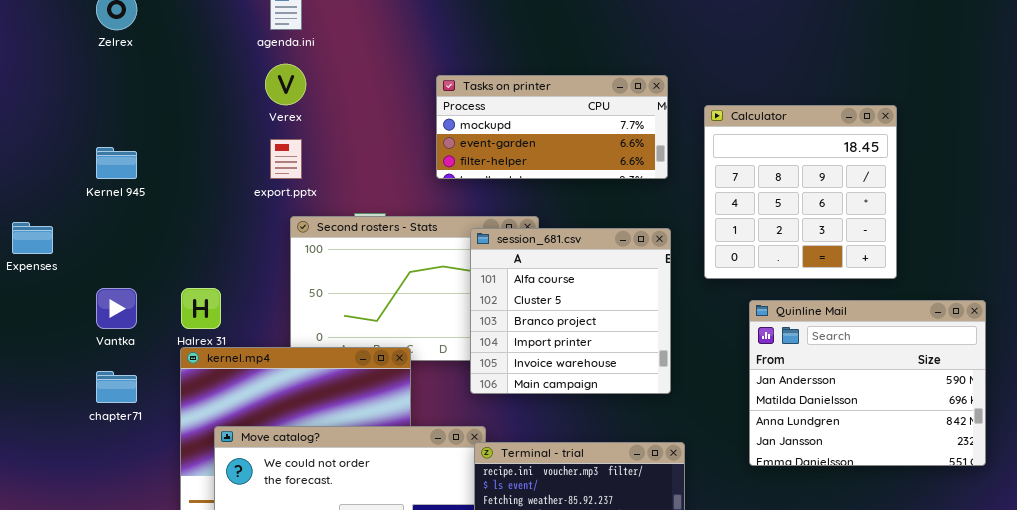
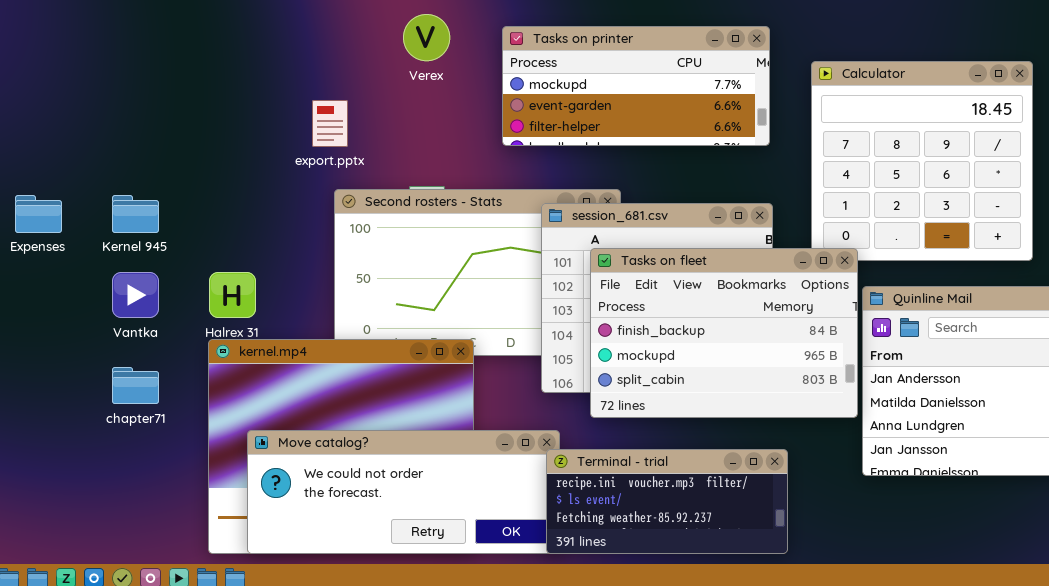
Verex: [265,64,306,105] -> [403,14,450,61], moved
Kernel 945: [96,147,137,179] -> [112,195,159,233], moved
Tasks on fleet: none -> [590,248,858,418], opened

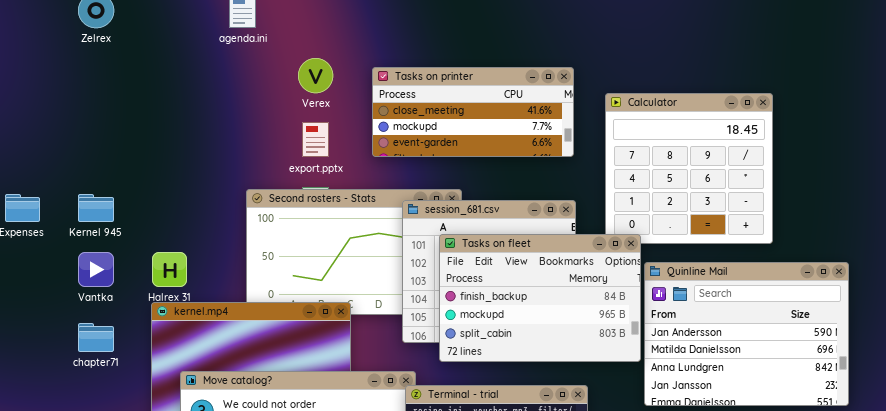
Tasks on printer: [502,26,770,146] -> [372,67,574,157], scrolled up 1 row
export.pptx: [312,100,348,147] -> [302,122,329,157], moved

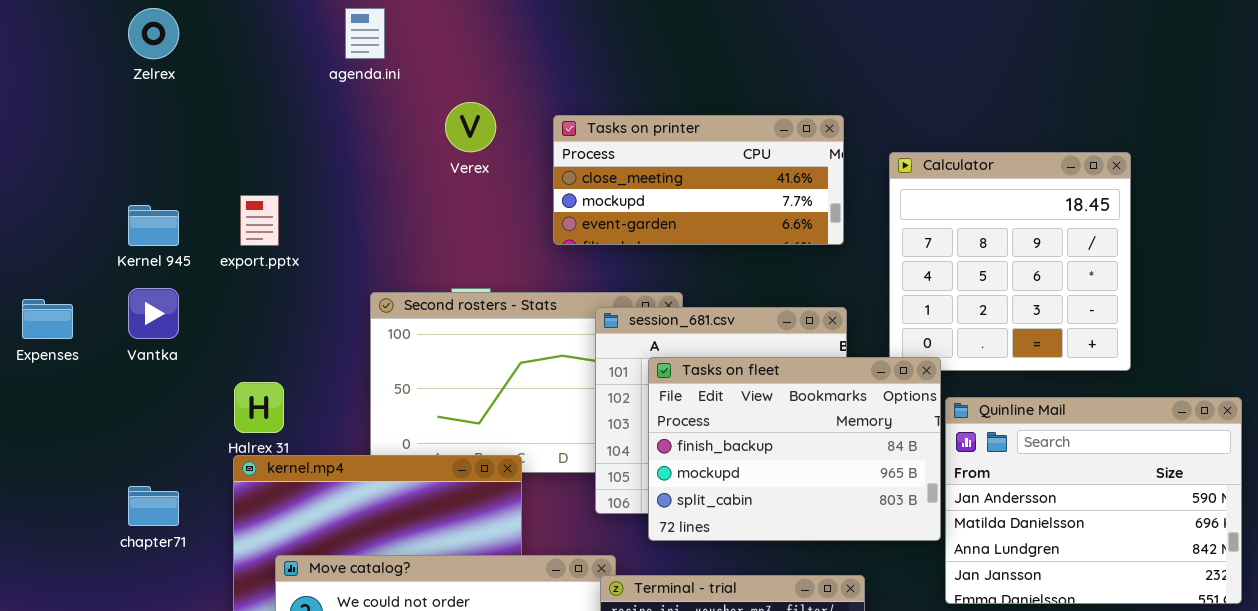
export.pptx: [302,122,329,157] -> [240,195,279,246], moved
Kernel 945: [78,194,114,222] -> [128,205,179,246], moved
Vantka: [78,252,114,287] -> [128,288,179,339], moved

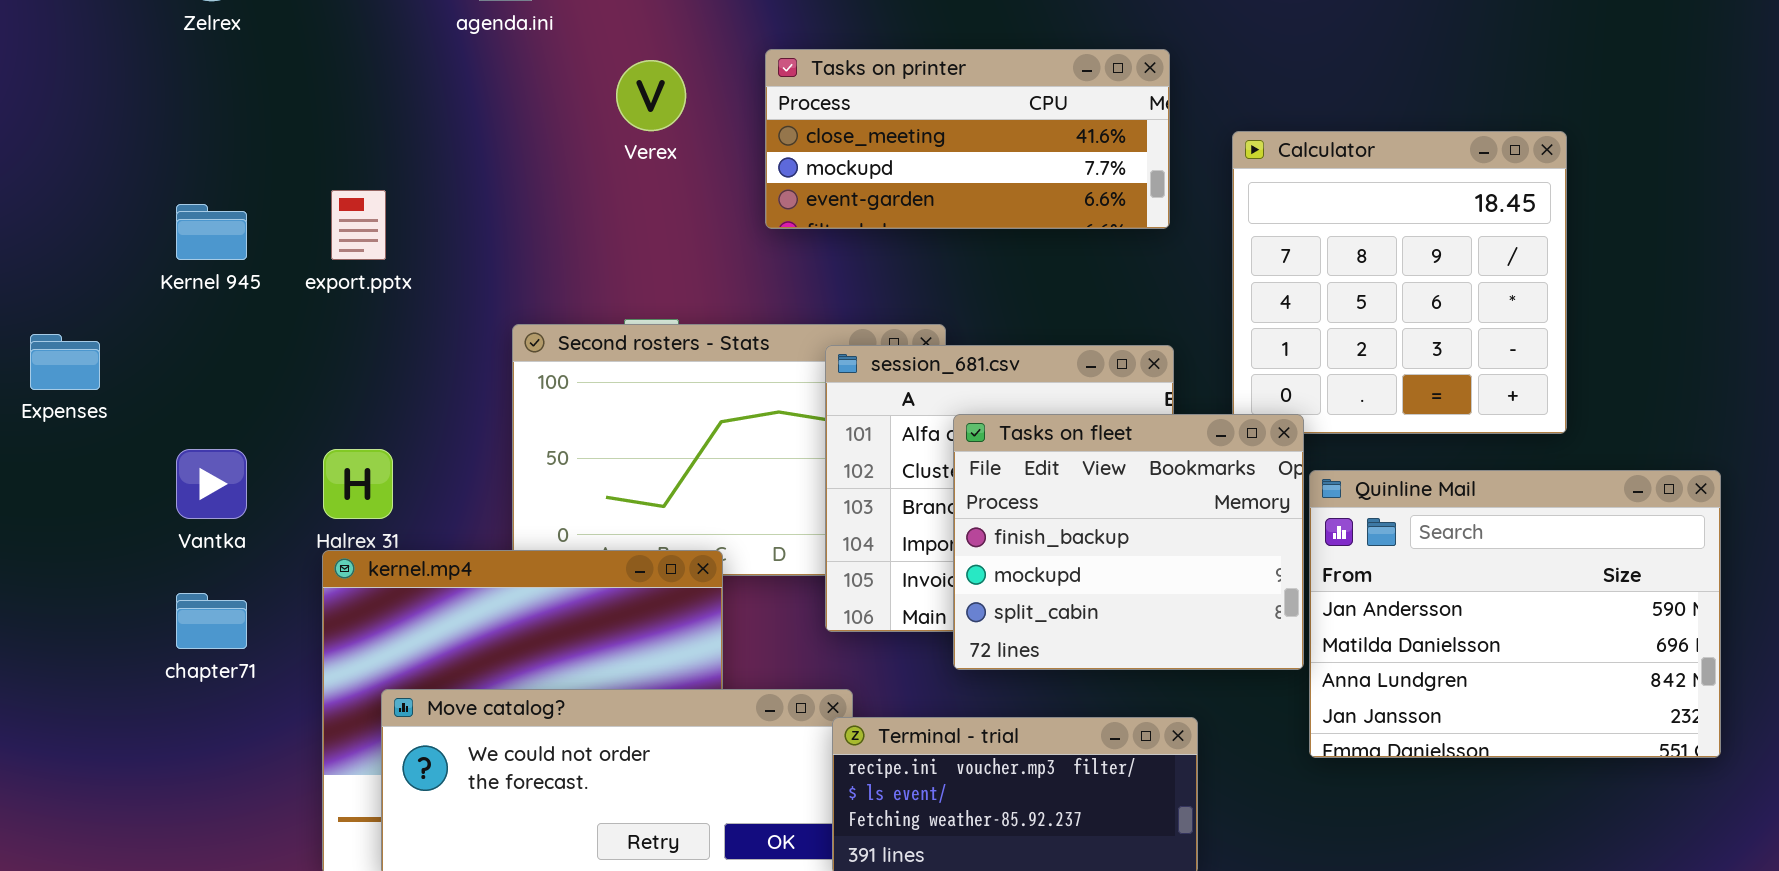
Tasks on printer: [553,115,844,245] -> [765,49,1170,229], moved
Vantka: [128,288,179,339] -> [176,449,247,519], moved
Tasks on fleet: [648,357,941,541] -> [953,414,1304,670], resized

